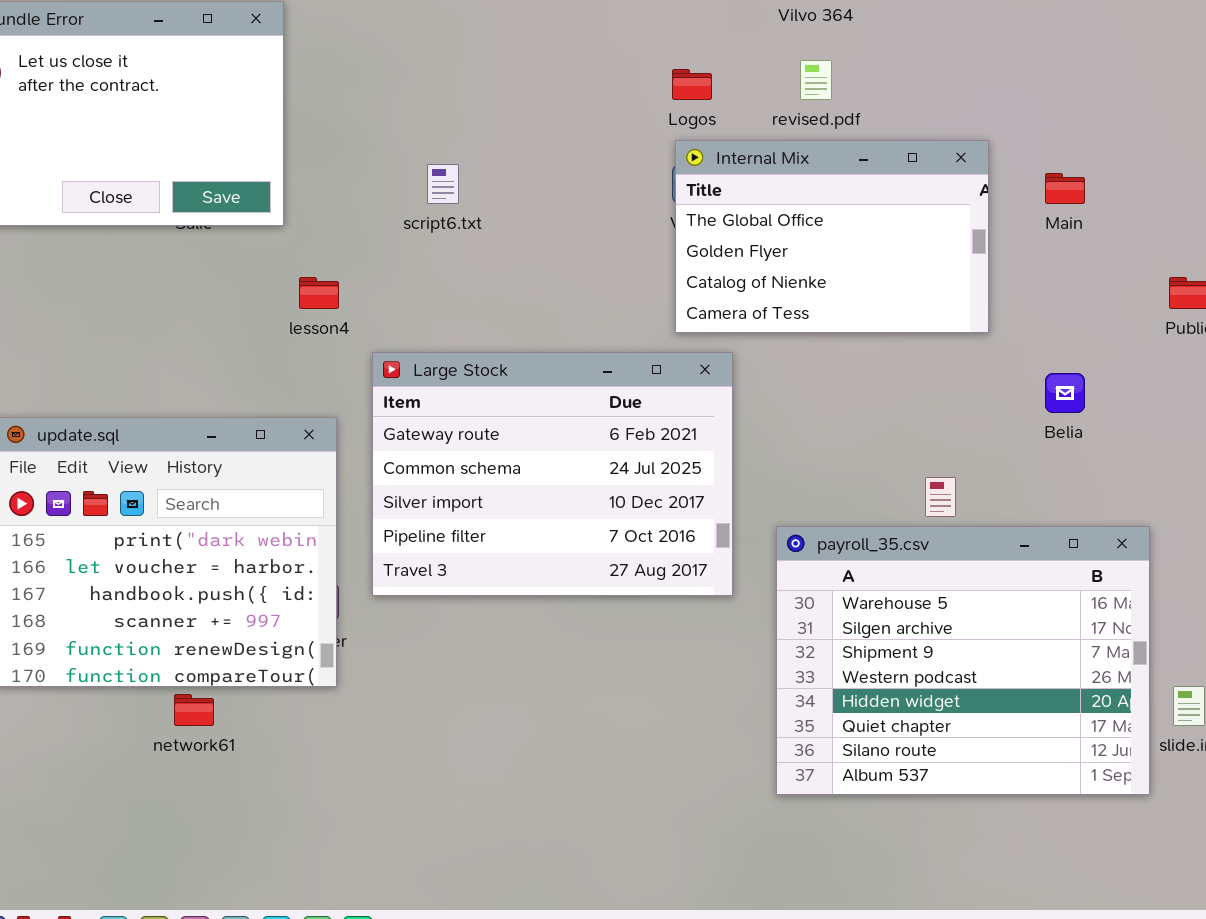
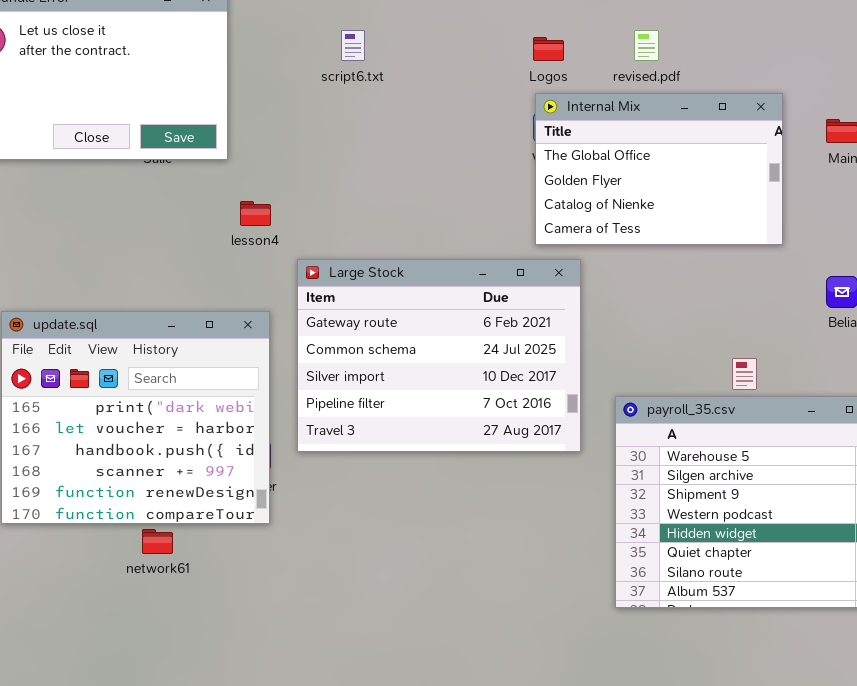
script6.txt: [427,164,459,204] -> [341,30,365,61], moved

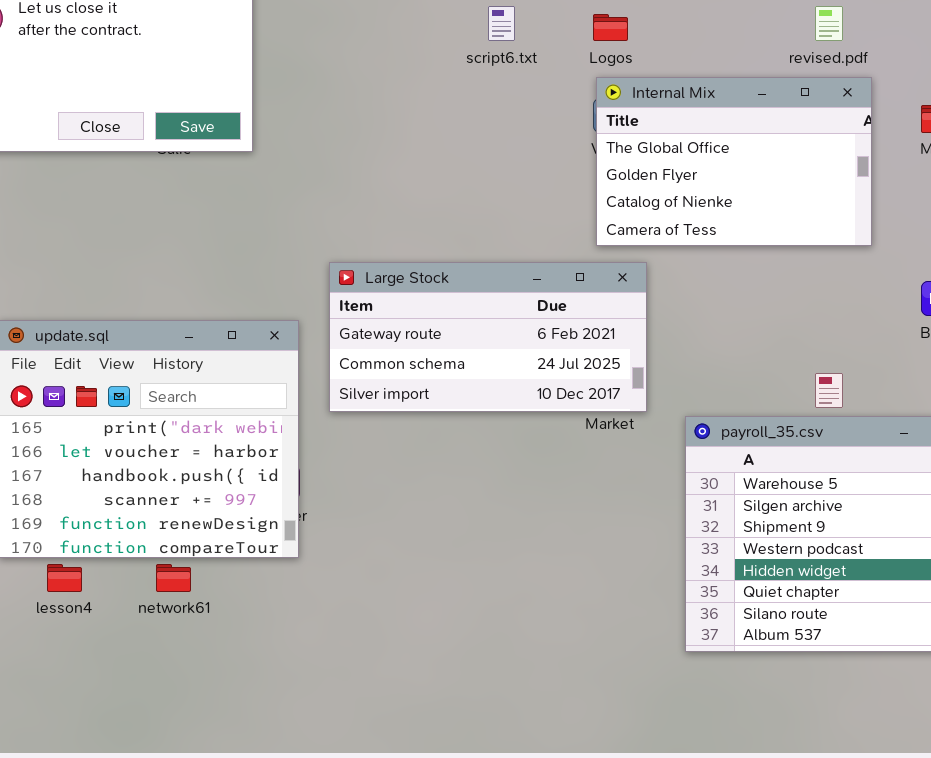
script6.txt: [341,30,365,61] -> [488,6,515,41], moved
revised.pdf: [634,30,659,61] -> [815,6,843,41], moved
lesson4: [240,201,271,226] -> [47,564,82,592], moved
Large Stock: [297,259,581,452] -> [329,262,647,412], resized

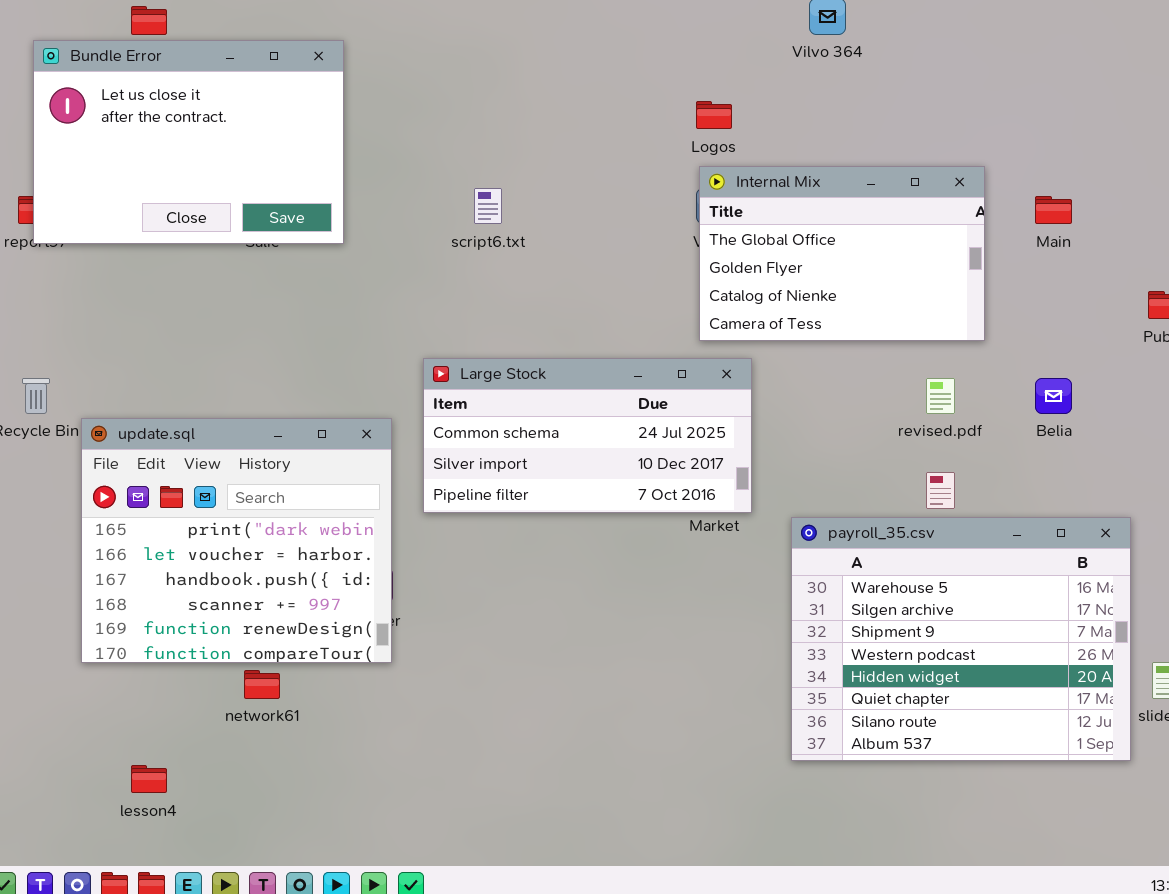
script6.txt: [488,6,515,41] -> [474,188,502,224], moved
revised.pdf: [815,6,843,41] -> [926,378,955,414], moved
Large Stock: [329,262,647,412] -> [423,358,752,513], scrolled down 1 row
lesson4: [47,564,82,592] -> [131,765,167,793], moved

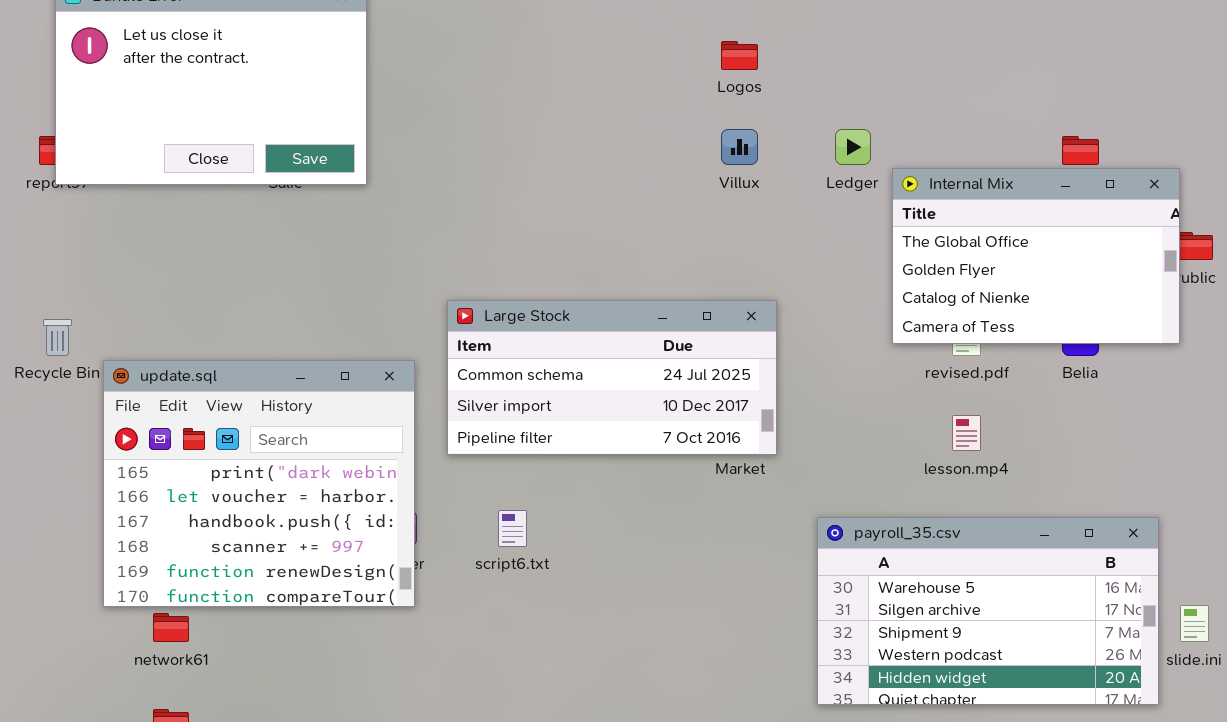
Internal Mix: [699,166,985,341] -> [892,168,1180,344], moved
script6.txt: [474,188,502,224] -> [498,510,527,547], moved
payroll_35.csv: [791,517,1131,761] -> [817,517,1159,705], resized
network61: [244,670,280,699] -> [153,613,189,642], moved

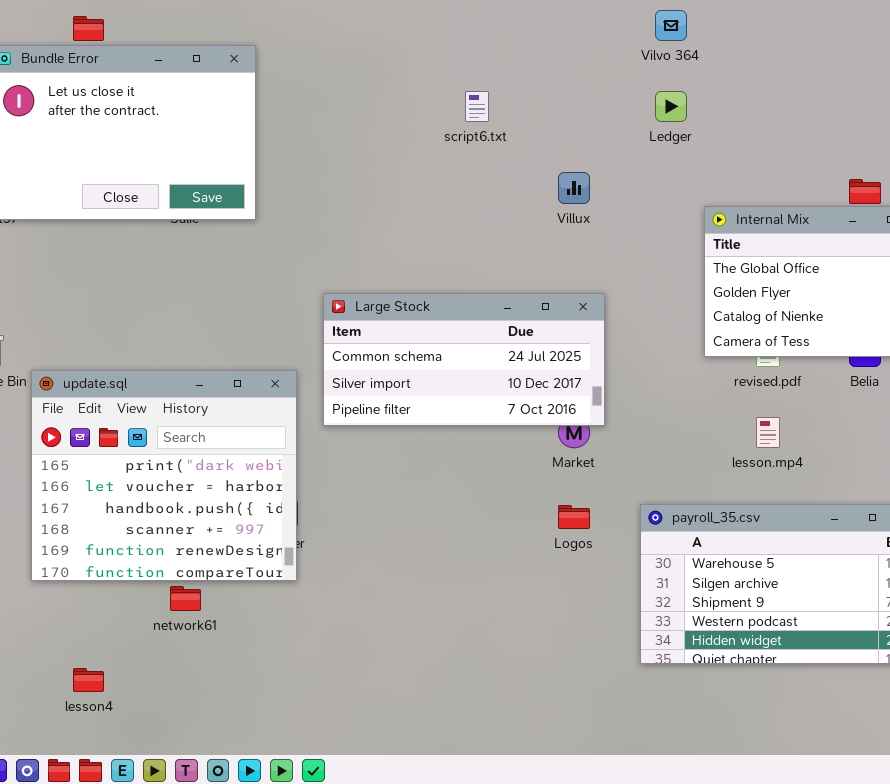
Logos: [721,41,758,70] -> [558,505,590,529], moved
Ledger: [835,129,871,165] -> [655,91,687,122], moved
Large Stock: [447,300,777,455] -> [323,293,605,426], moved
script6.txt: [498,510,527,547] -> [465,91,489,122], moved
network61: [153,613,189,642] -> [170,586,201,611], moved

